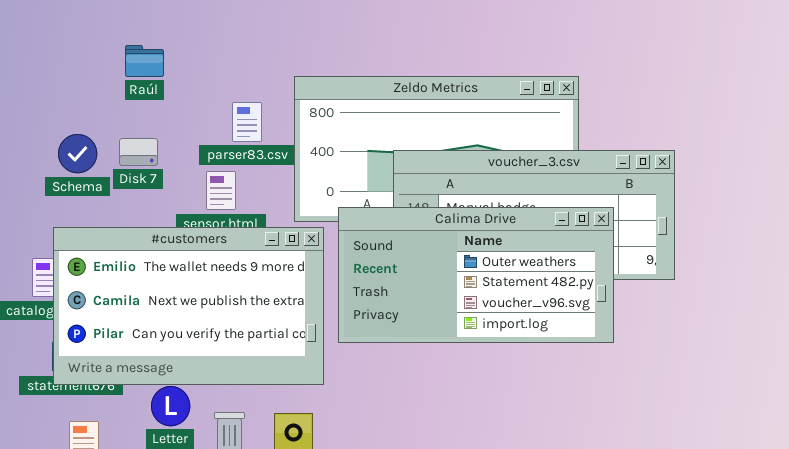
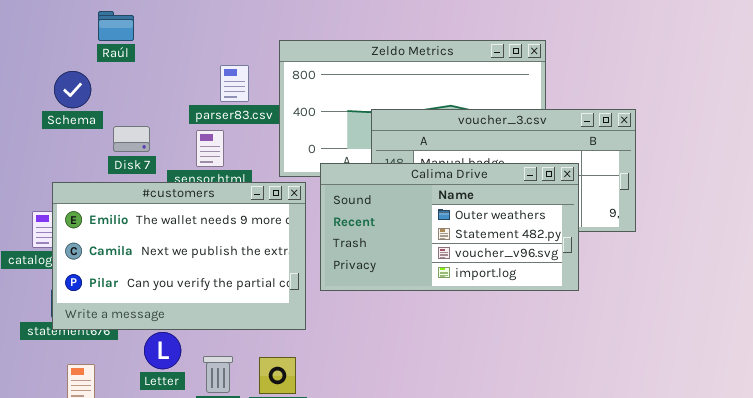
Raúl: [125,45,164,77] -> [98,11,134,41], moved
Schema: [58,134,97,173] -> [54,71,91,108], moved
Disk 7: [119,138,158,166] -> [113,126,150,152], moved

